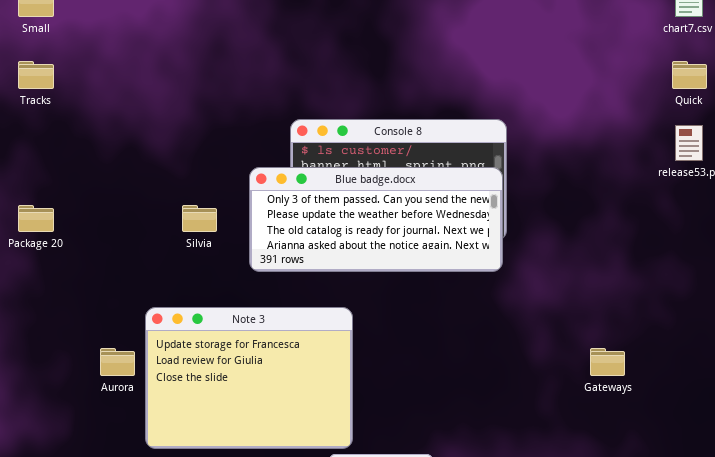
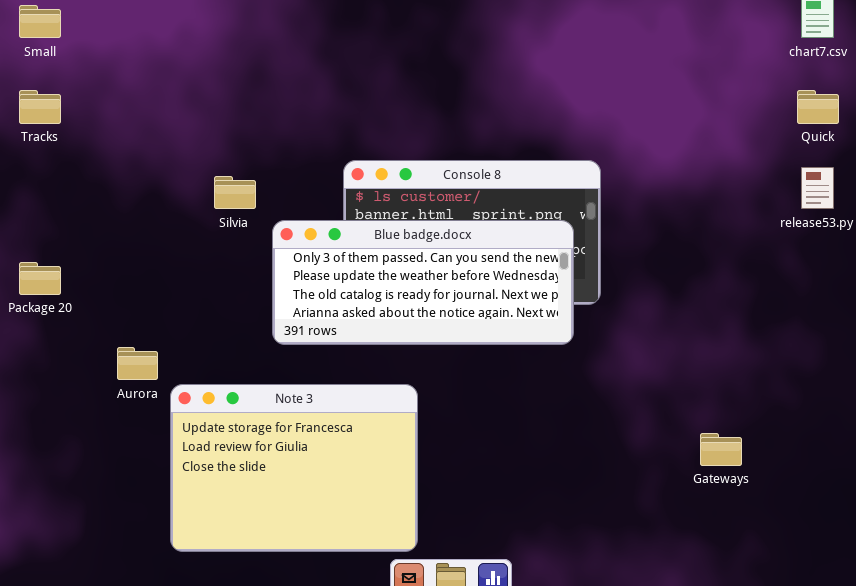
Blue badge.docx: [249,167,503,272] -> [272,220,574,345], moved
Silvia: [182,205,217,232] -> [214,176,256,209], moved
Aurora: [100,348,135,376] -> [117,347,158,380], moved

